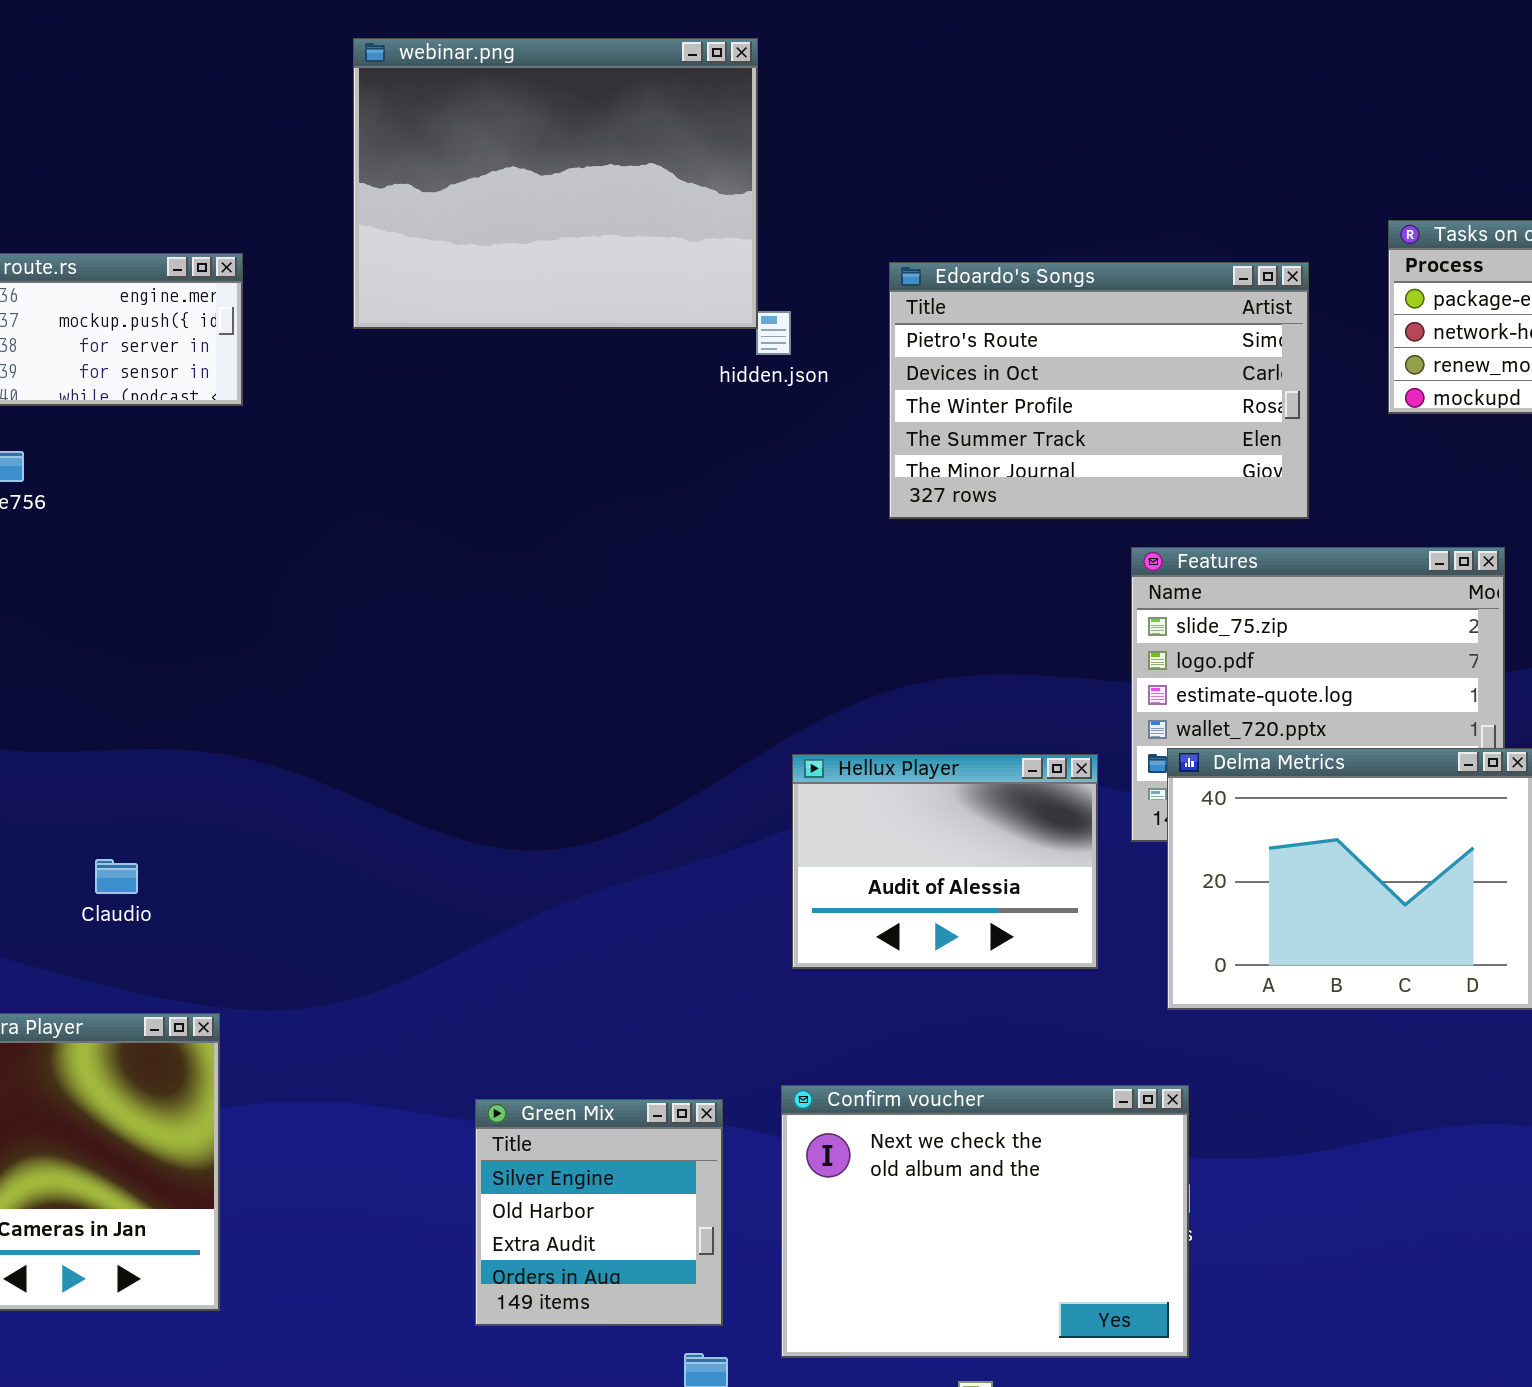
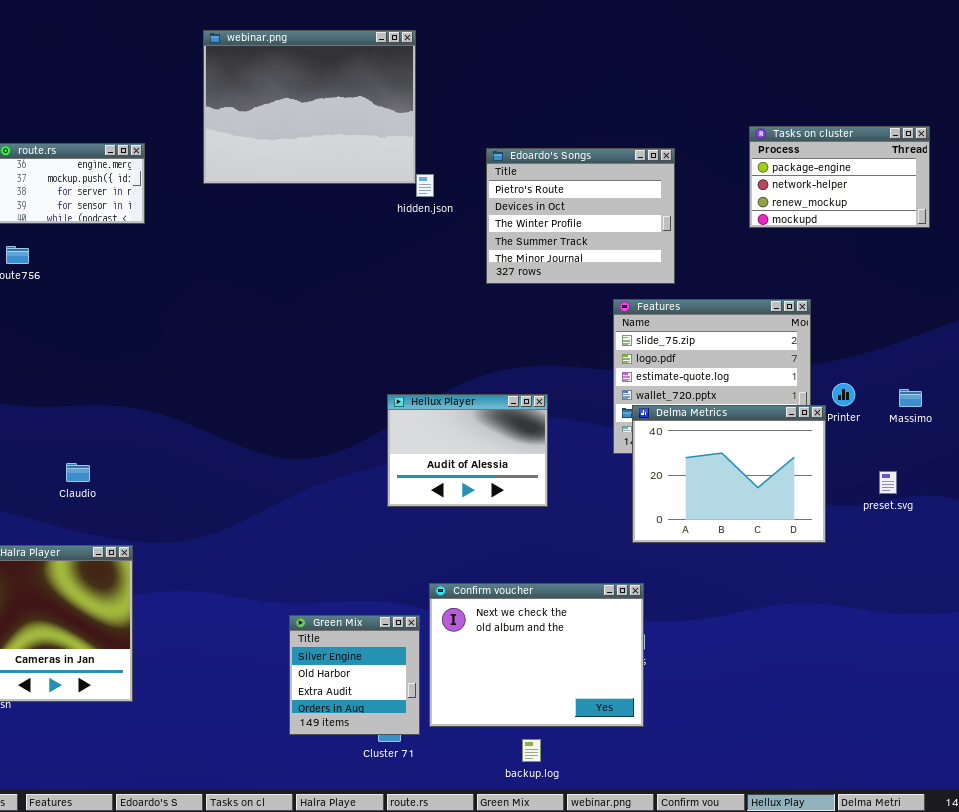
Edoardo's Songs: [889,262,1309,519] -> [486,148,675,284], resized
Hellux Player: [792,754,1098,969] -> [387,394,548,507], moved
Green Mix: [475,1099,723,1326] -> [289,615,420,735], moved

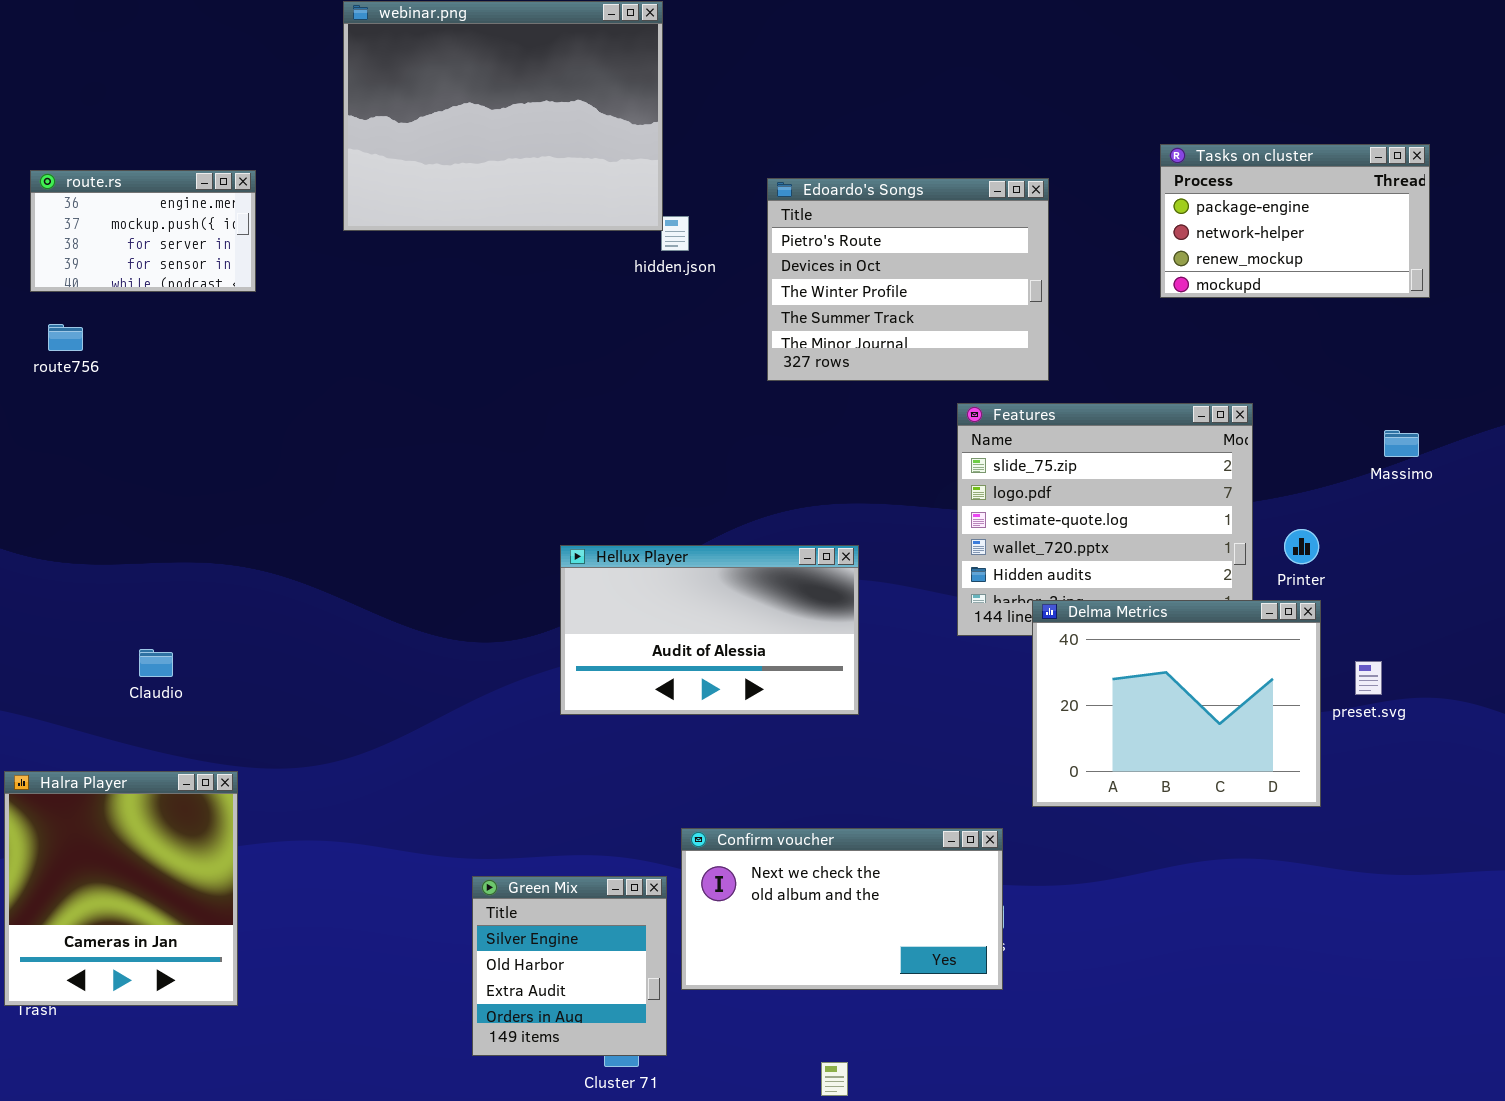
Massimo: [899,389,922,407] -> [1384,430,1419,457], moved
Hellux Player: [387,394,548,507] -> [560,545,859,715], resized
Delma Metrics: [632,405,826,543] -> [1032,600,1321,807], moved
Confirm voucher: [429,583,644,727] -> [681,828,1003,990], resized

